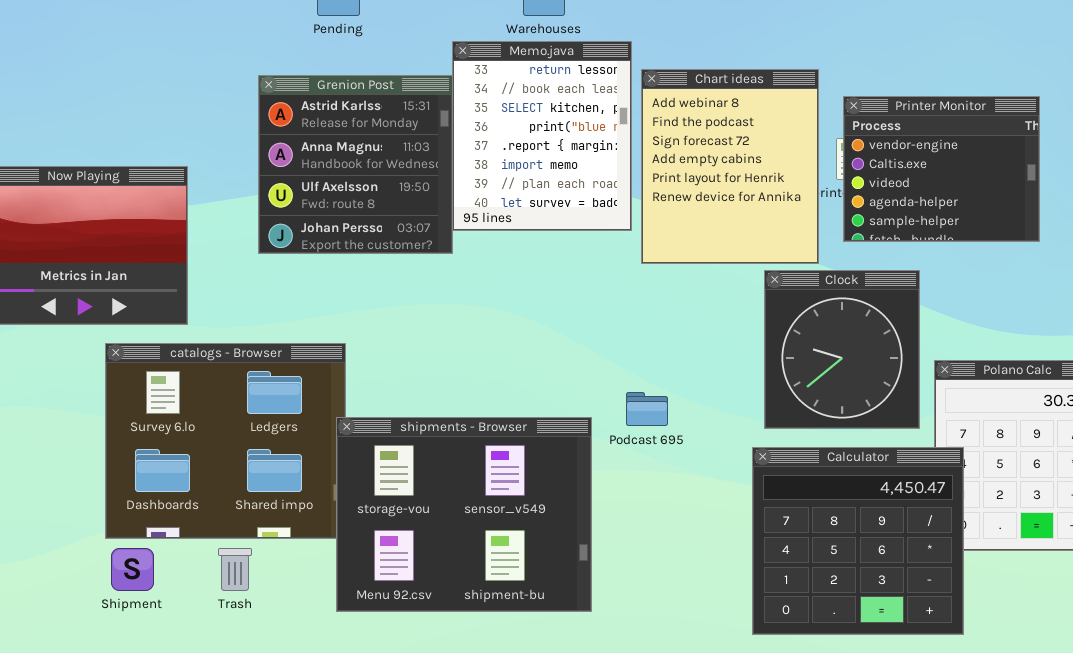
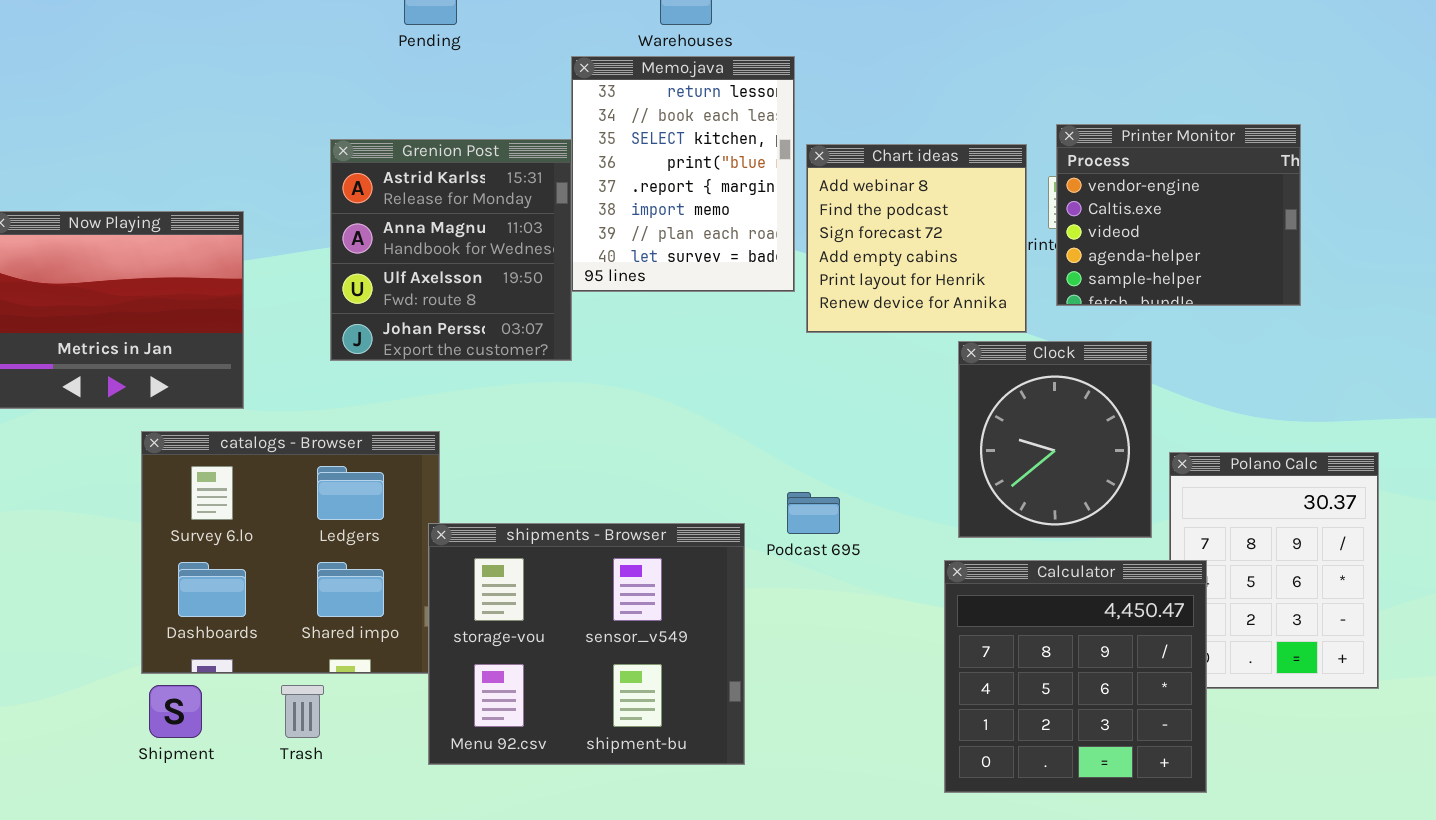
Chart ideas: [641,69,819,264] -> [806,144,1027,333], resized
Grenion Post: [258,75,453,254] -> [330,139,572,361], moved

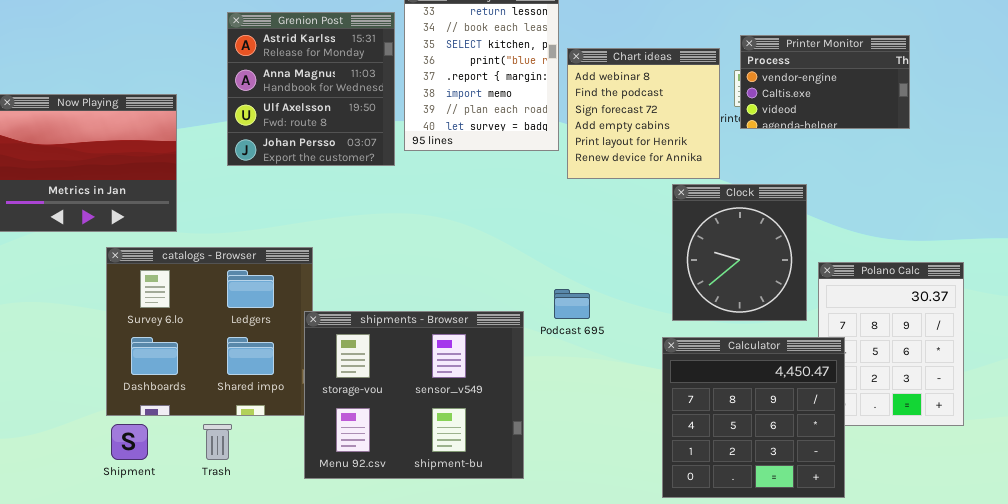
Printer Monitor: [1056,124,1301,306] -> [740,35,910,129], resized
Grenion Post: [330,139,572,361] -> [227,12,395,166], moved

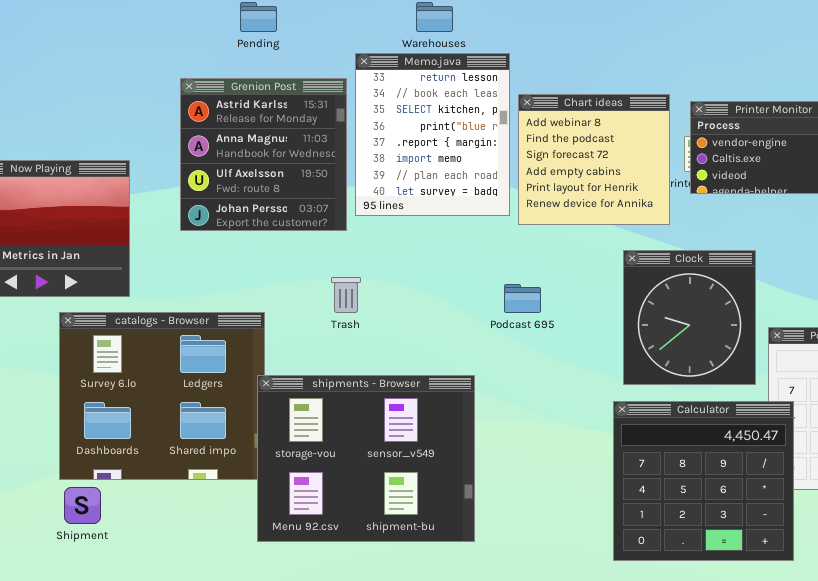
Chart ideas: [567,48,720,179] -> [518,94,670,225], moved
Podcast 695: [554,289,590,319] -> [504,284,541,313], moved
Trash: [203,424,232,460] -> [331,277,361,313], moved

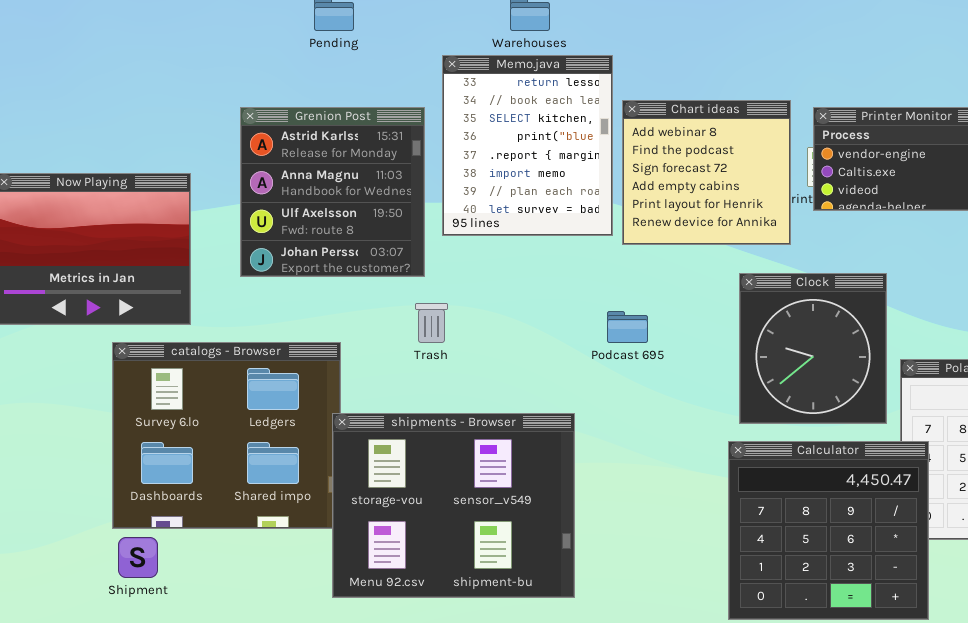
Grenion Post: [180,78,347,231] -> [240,107,425,277], moved

